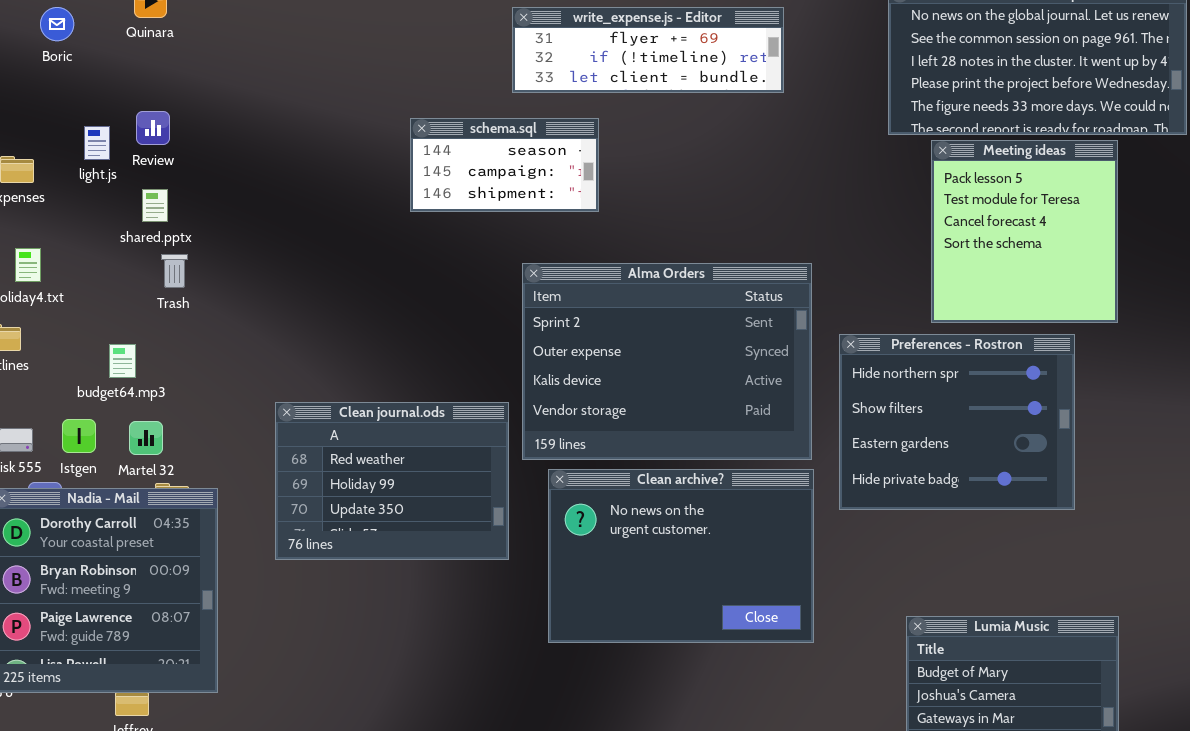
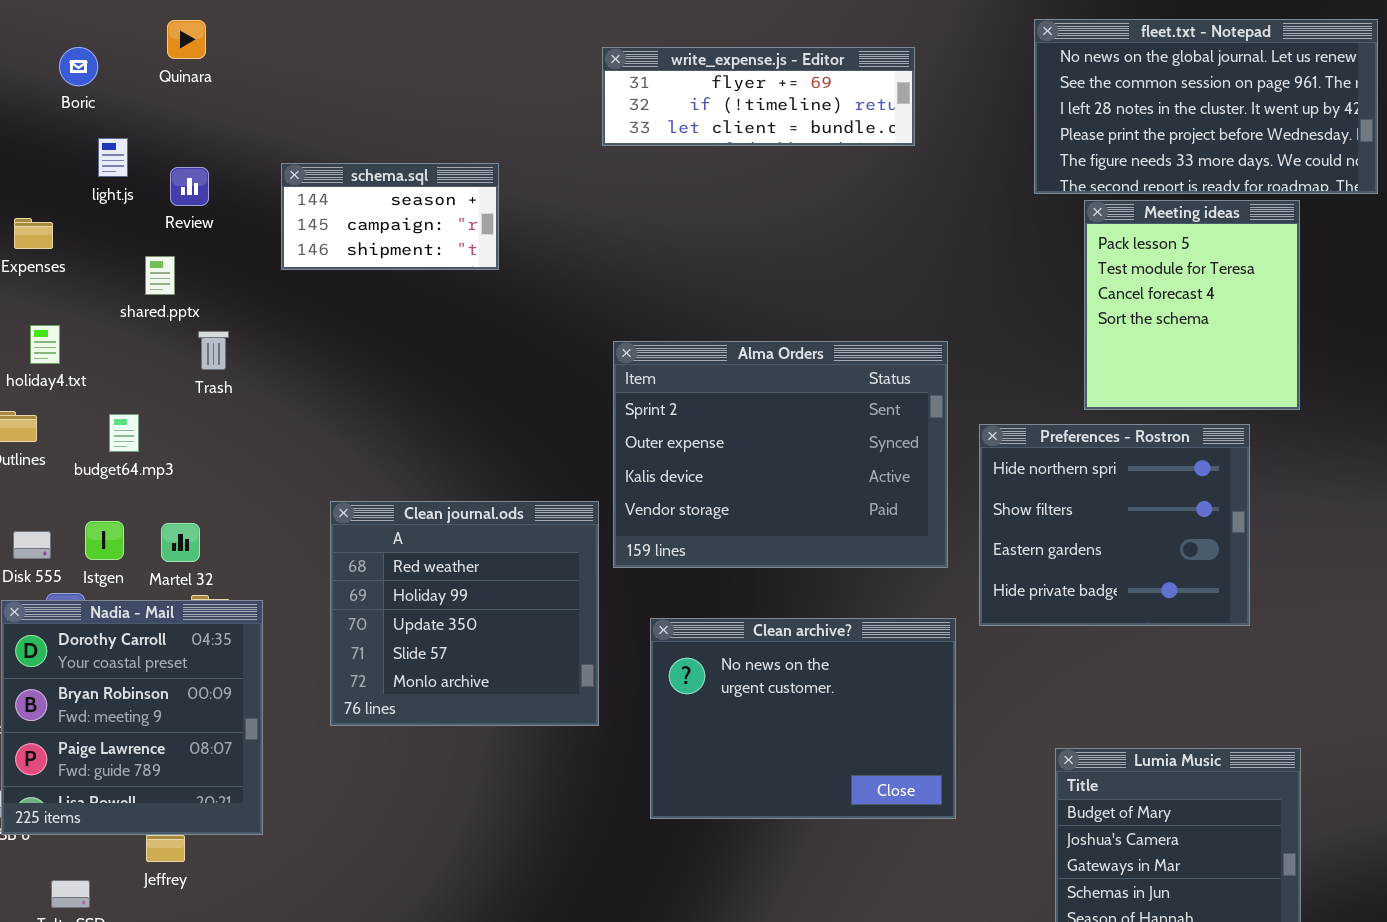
schema.sql: [410,118,599,212] -> [281,163,499,270], moved
light.js: [84,126,110,160] -> [98,138,128,177], moved
shared.pptx: [142,189,168,222] -> [145,256,175,295], moved
budget64.mp3: [109,344,136,378] -> [109,414,139,452], moved
Clean journal.ods: [275,402,509,560] -> [330,501,599,726], resized
Clean archive?: [548,469,814,643] -> [650,618,956,819], moved

